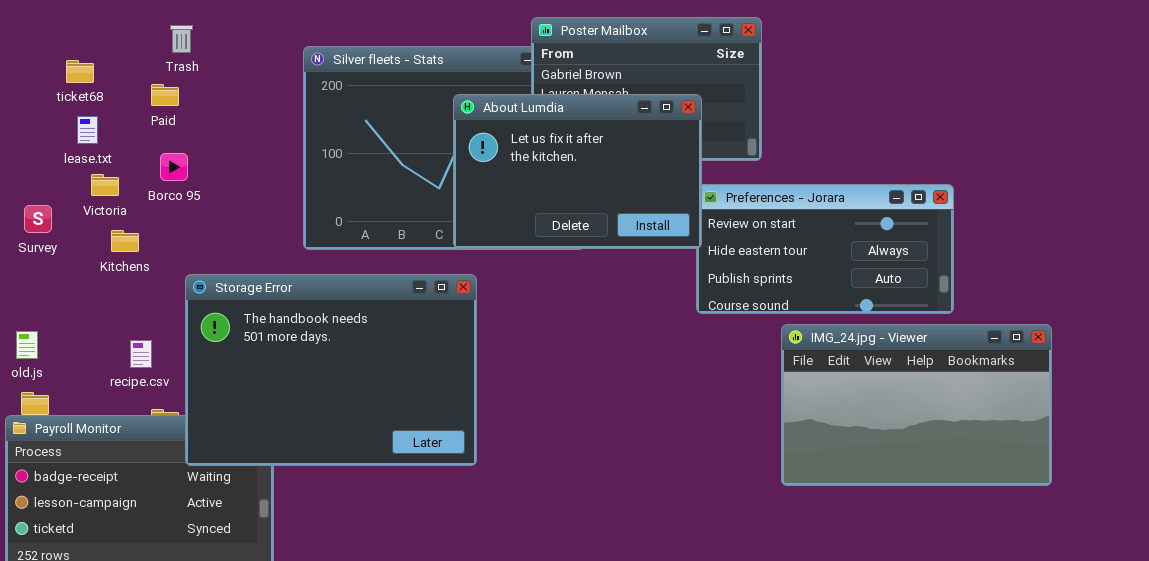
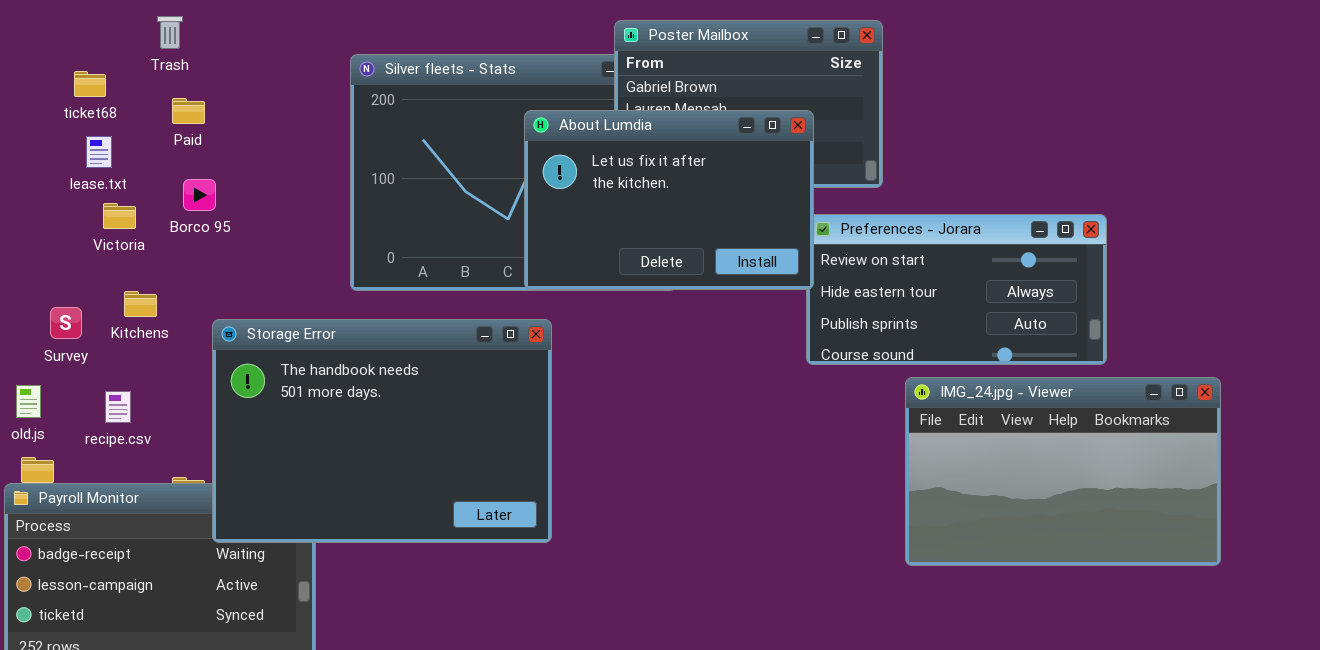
Trash: [170,25,193,53] -> [157,16,183,49], moved
Survey: [24,205,52,233] -> [50,307,82,339], moved
Kitchens: [111,230,139,252] -> [124,291,157,317], moved
recipe.csv: [130,340,152,368] -> [105,391,131,423], moved

